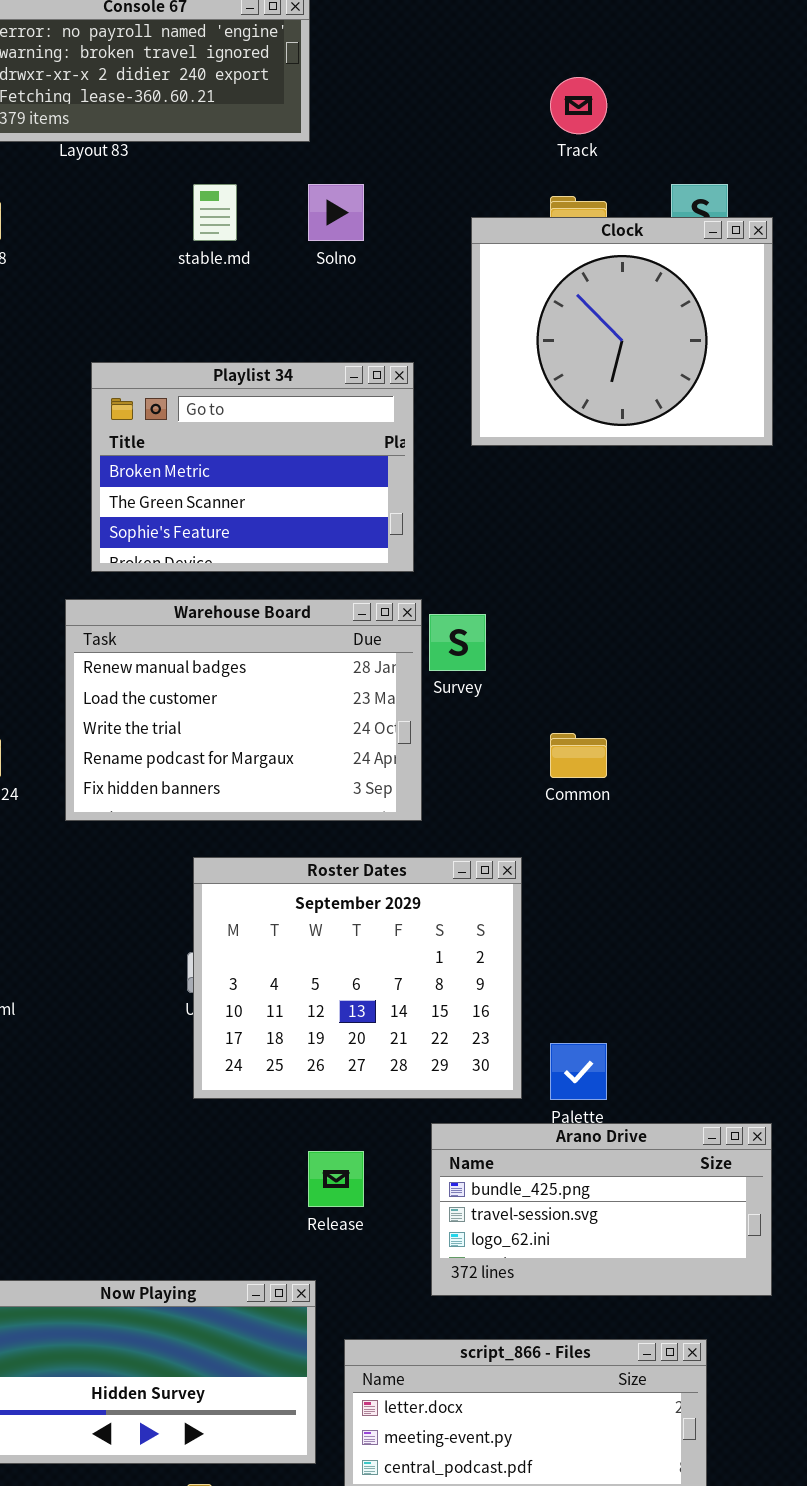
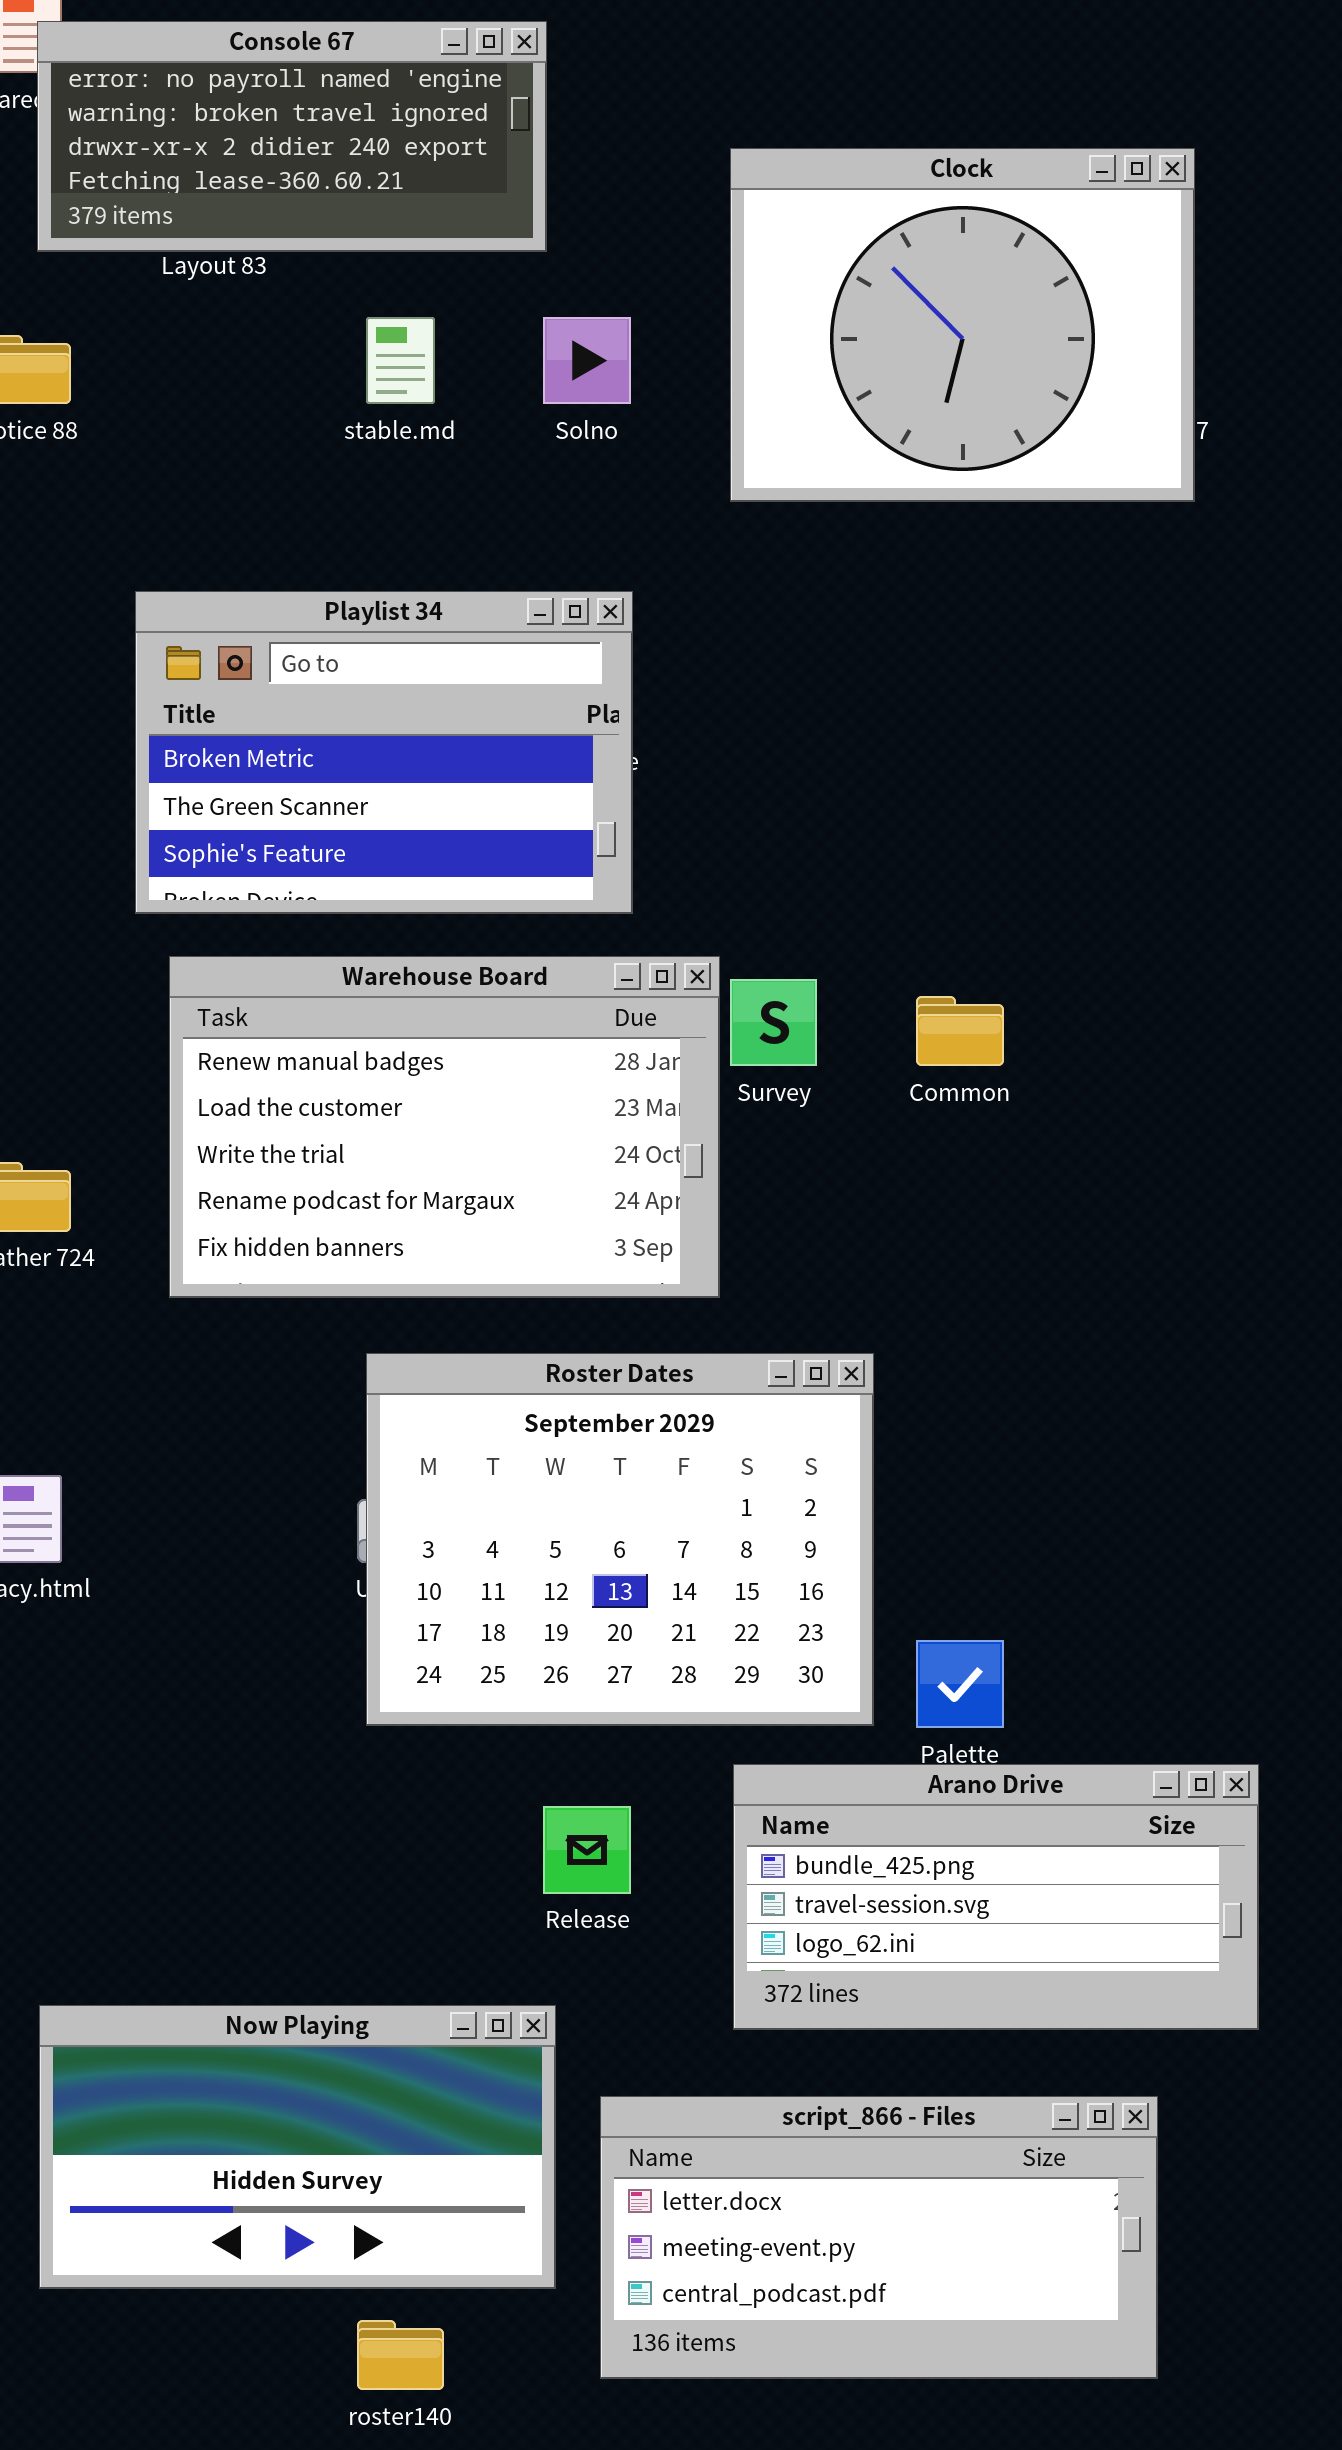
Clock: [471,217,773,446] -> [730,148,1195,502], moved
Playlist 34: [91,362,414,572] -> [135,591,633,914], moved
Common: [550,733,607,778] -> [916,996,1004,1066], moved

